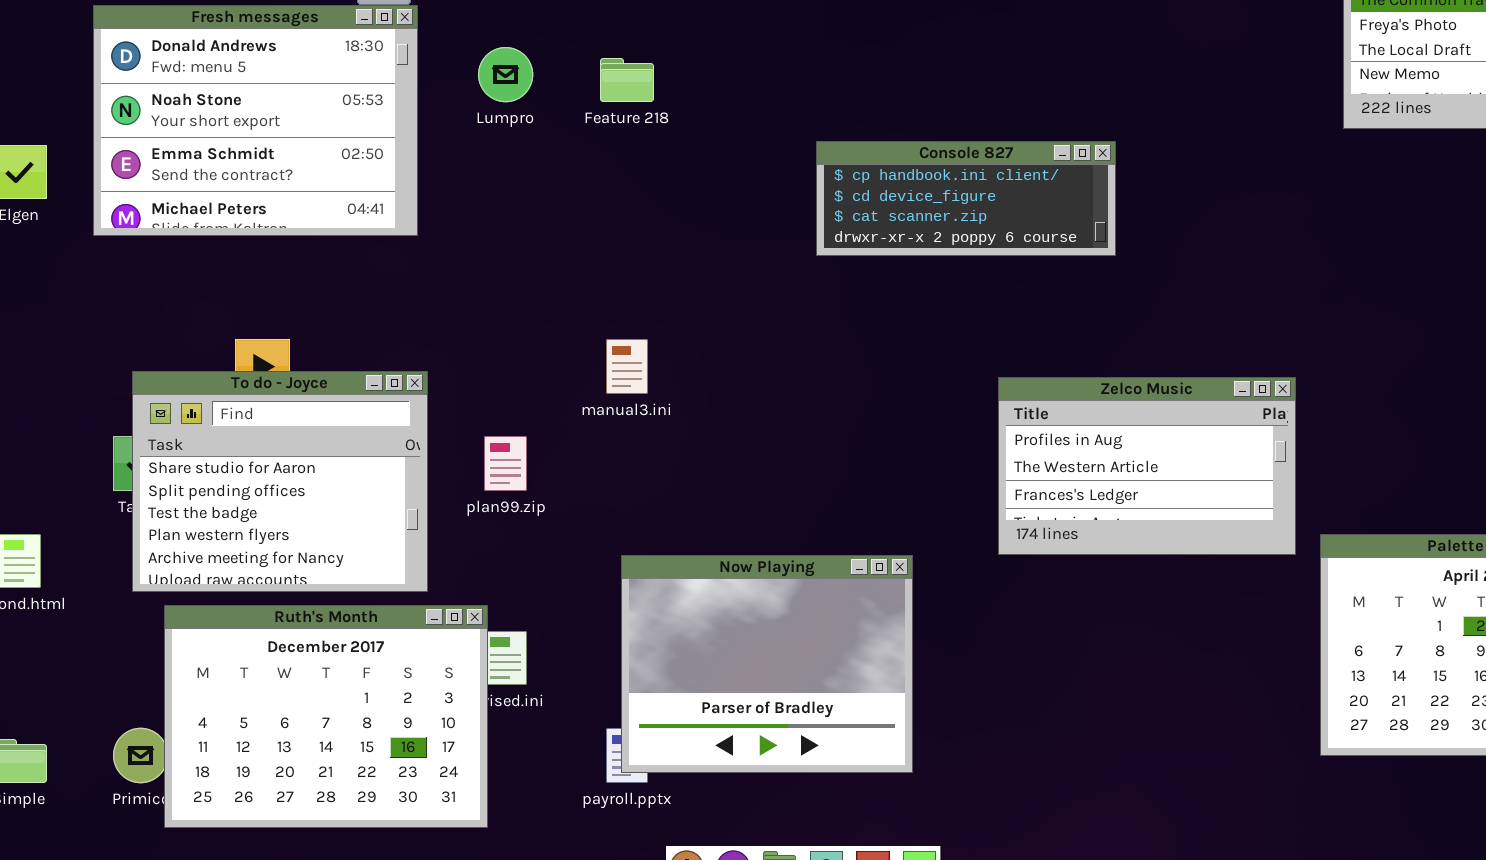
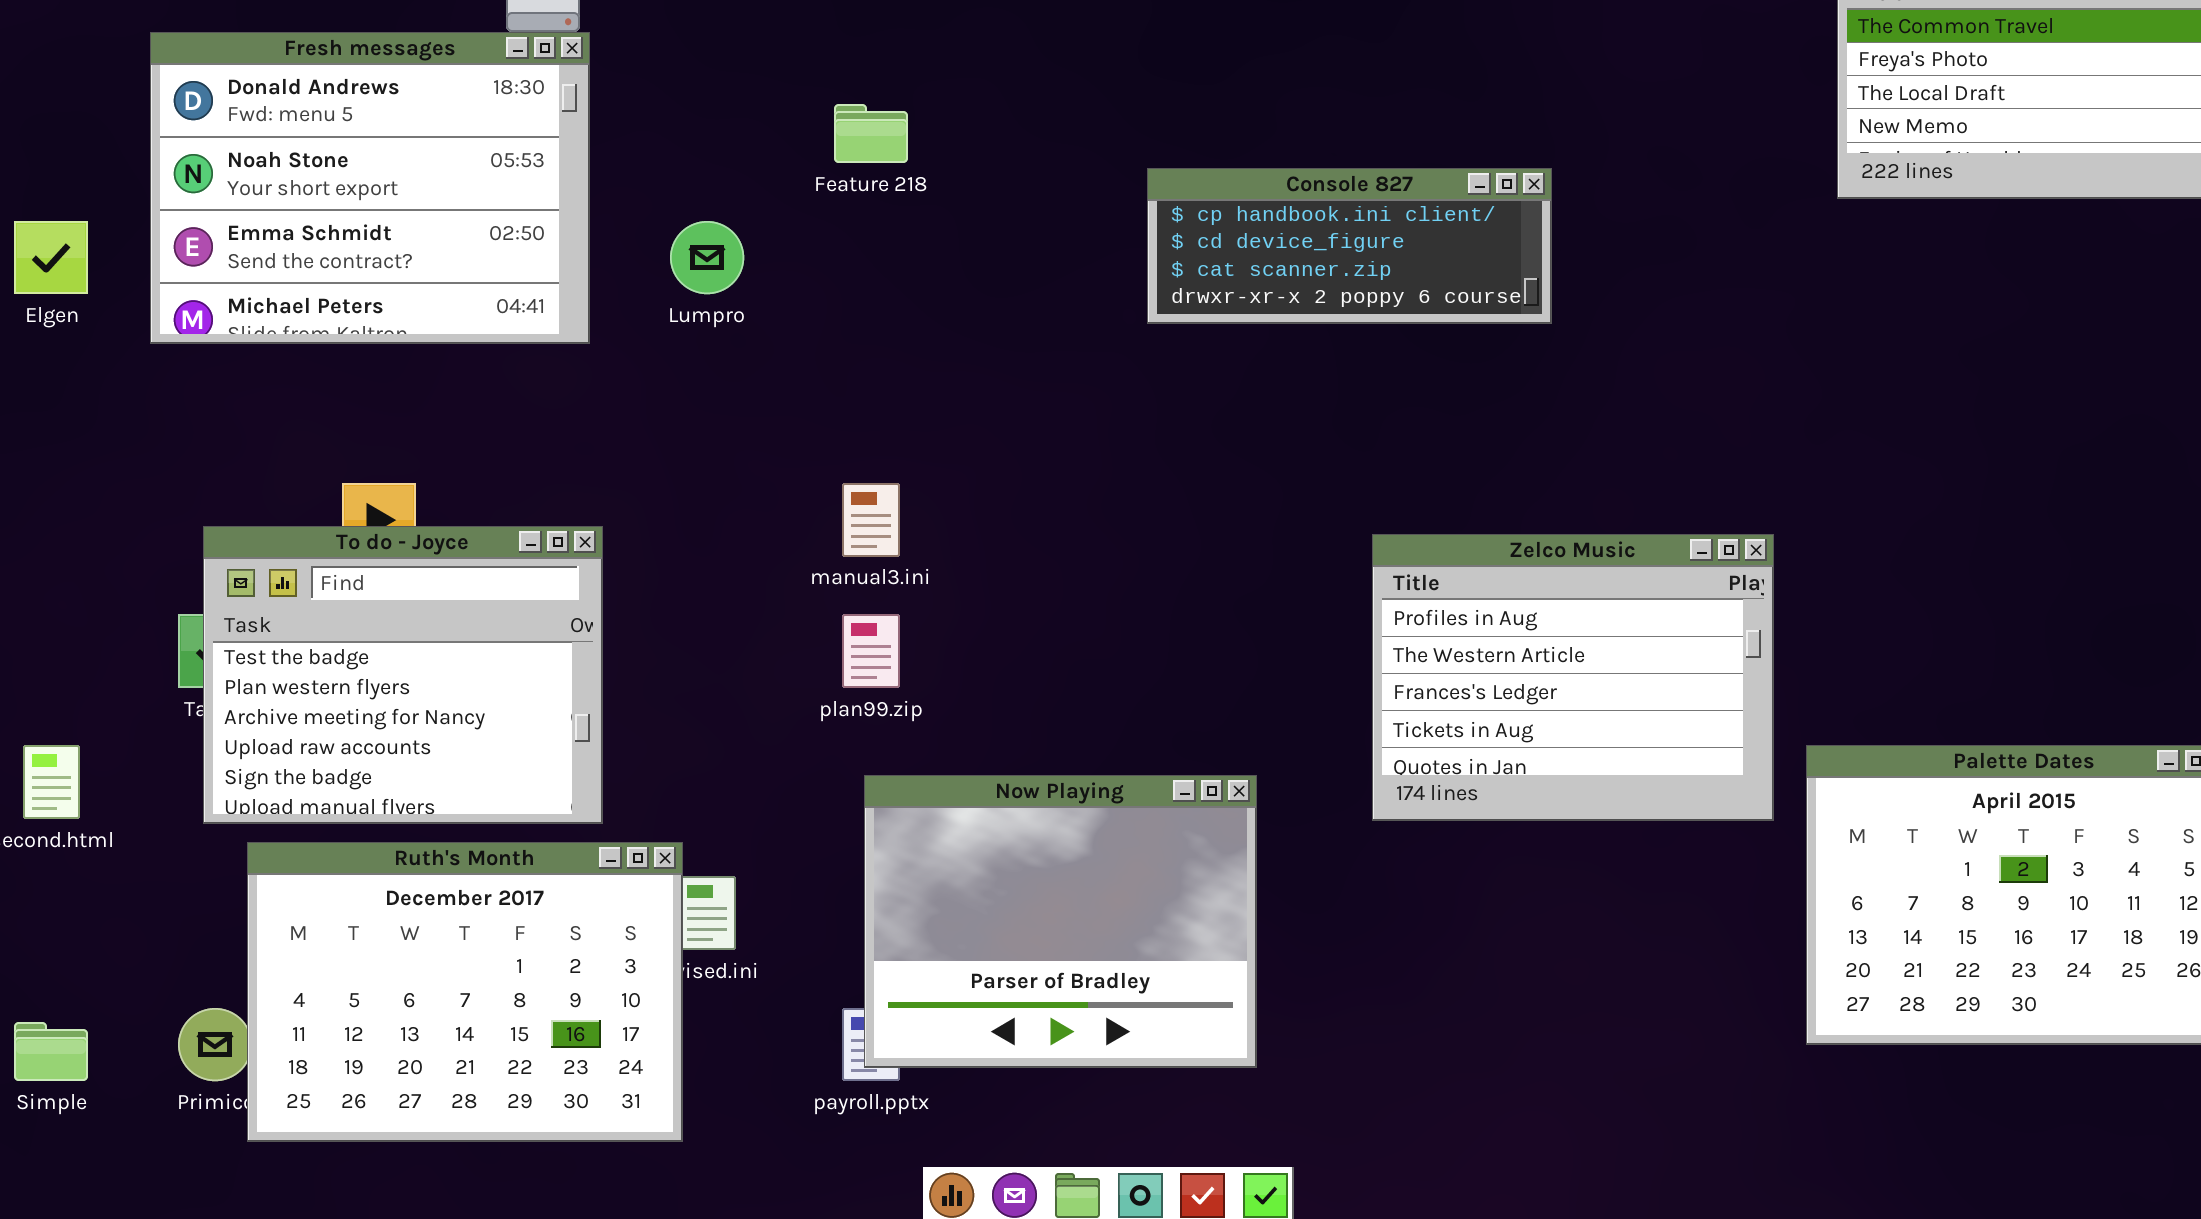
Lumpro: [478,47,533,102] -> [670,221,744,294], moved
Console 827: [816,141,1116,256] -> [1147,168,1552,324], moved
To do - Joyce: [132,371,428,592] -> [203,526,603,824], scrolled down 2 rows
Zelco Music: [998,377,1296,555] -> [1372,534,1774,821], resized
plan99.zip: [484,436,527,491] -> [842,614,900,688], moved

